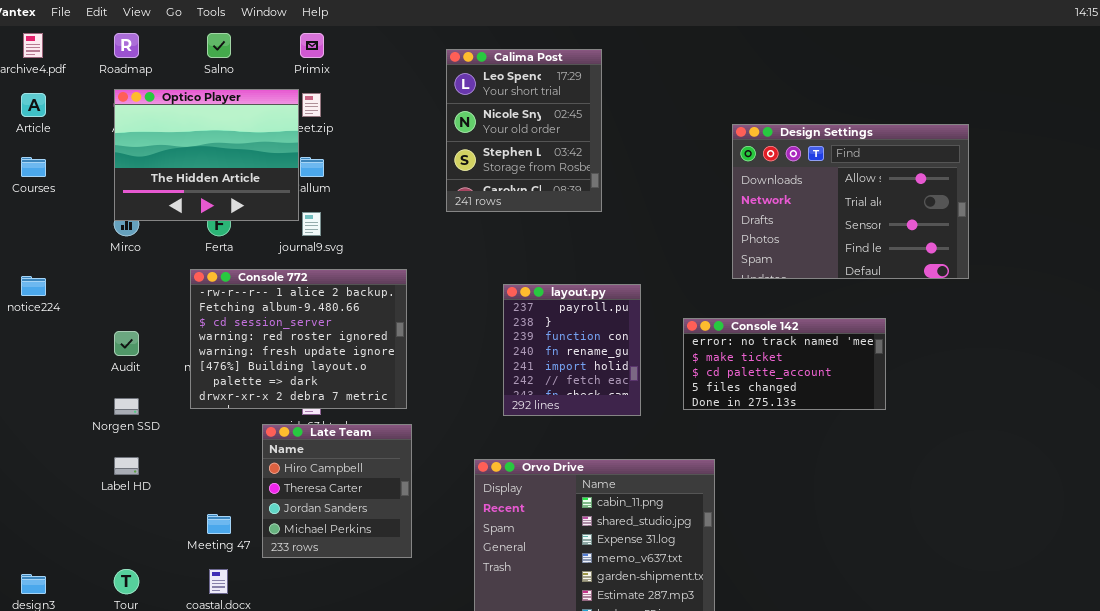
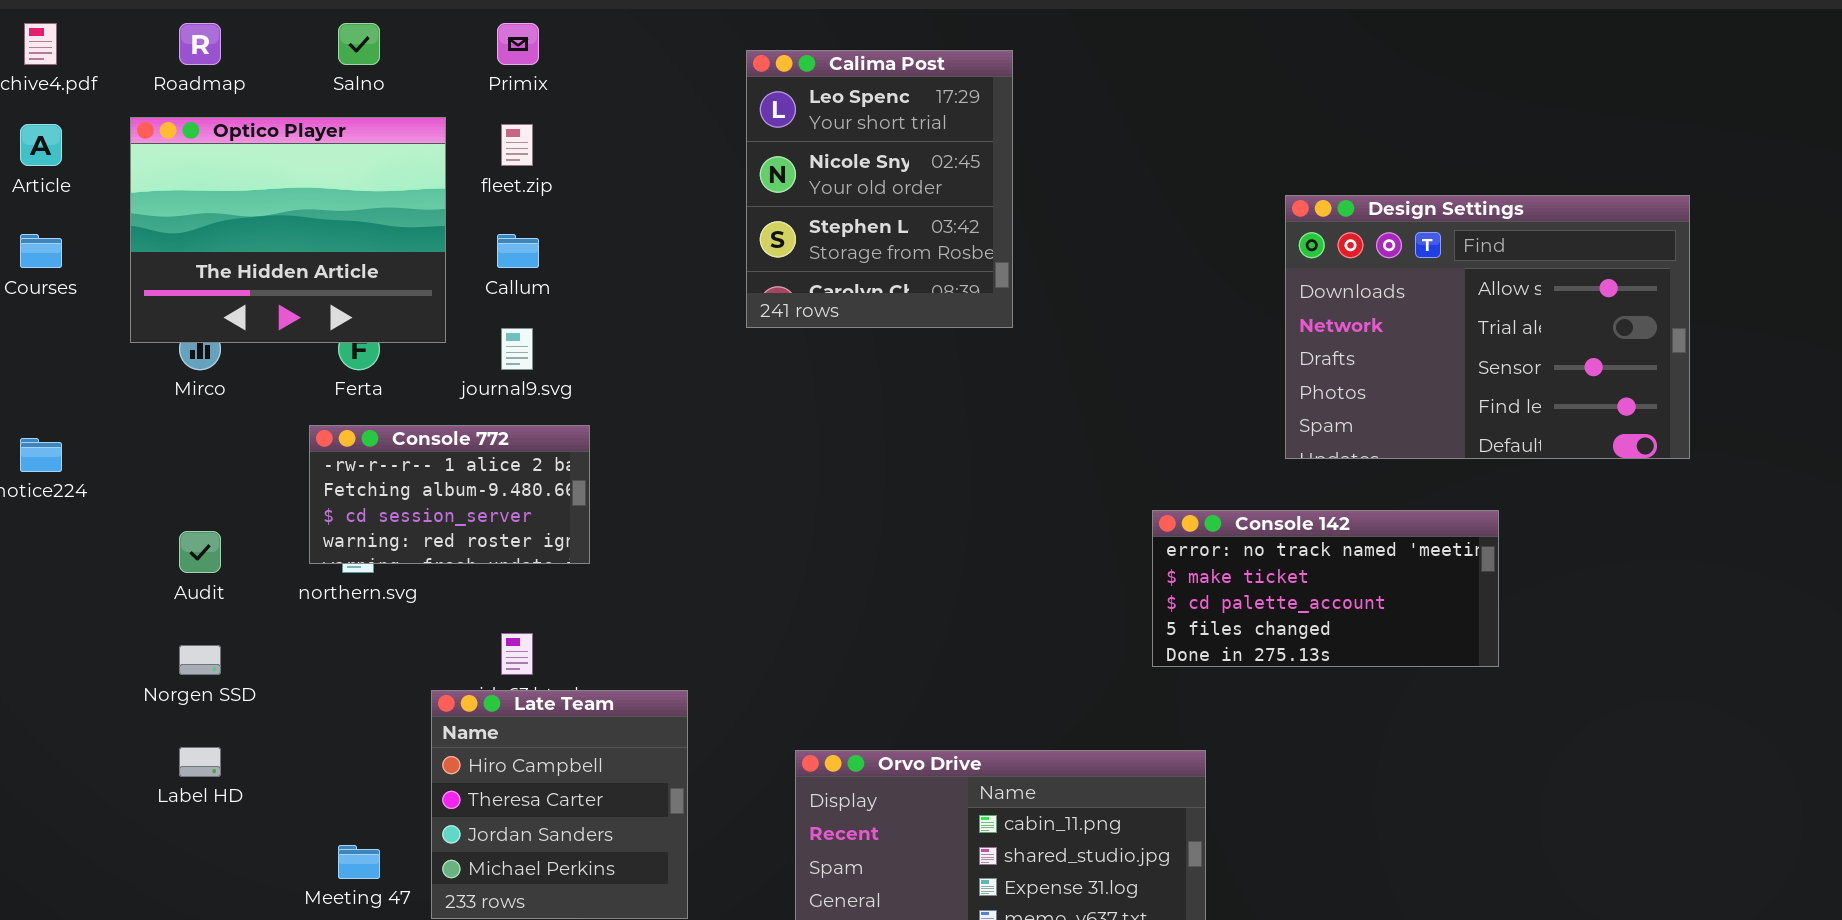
Optico Player: [114,89,299,221] -> [130,117,446,343], moved
Design Settings: [732,124,969,279] -> [1285,195,1690,459], moved
Console 772: [190,269,407,409] -> [309,425,590,564], resized
layout.py: [503,284,641,416] -> none, closed

